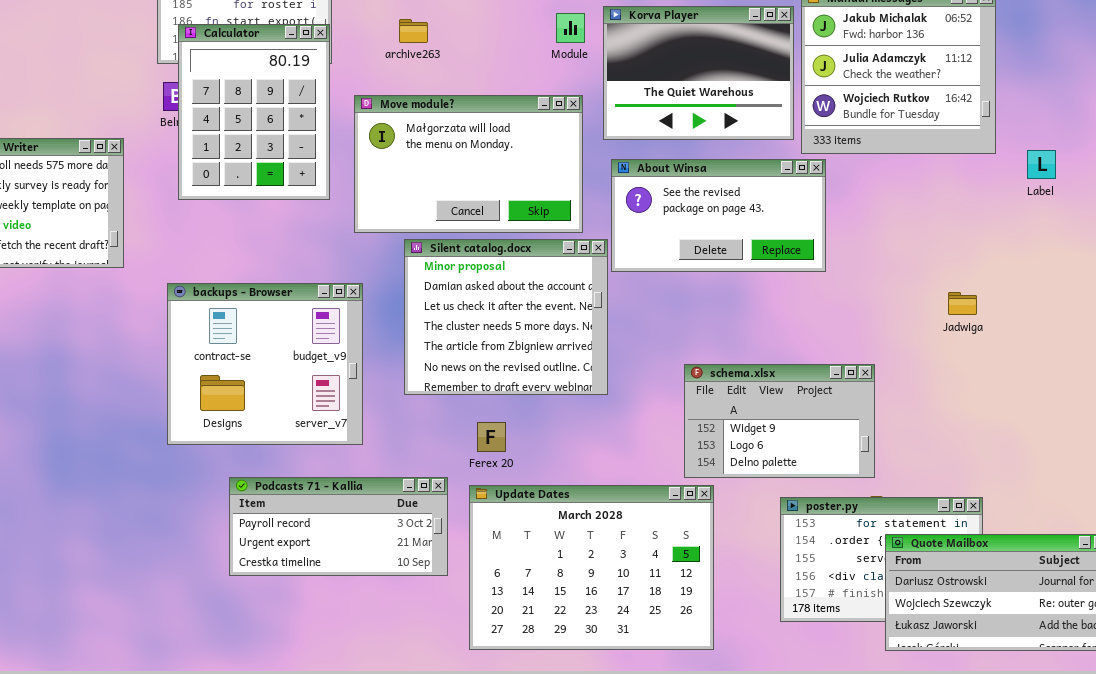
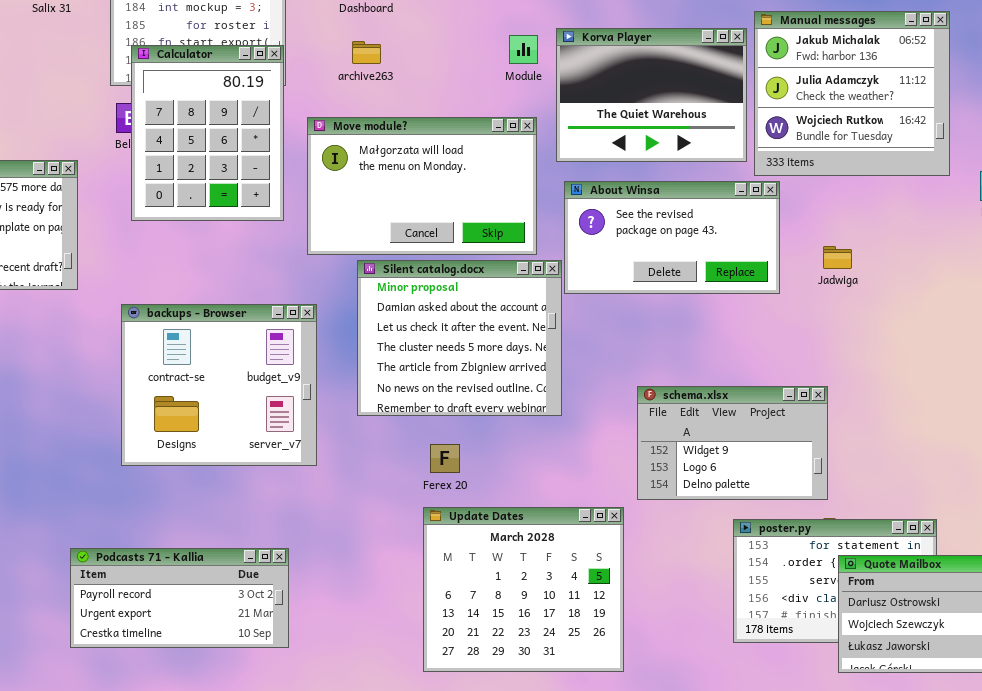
Jadwiga: [948,292,977,315] -> [823,246,852,269], moved
Podcasts 71 - Kallia: [229,477,448,576] -> [70,548,289,648], moved
Update Dates: [469,485,714,650] -> [423,507,624,672], resized

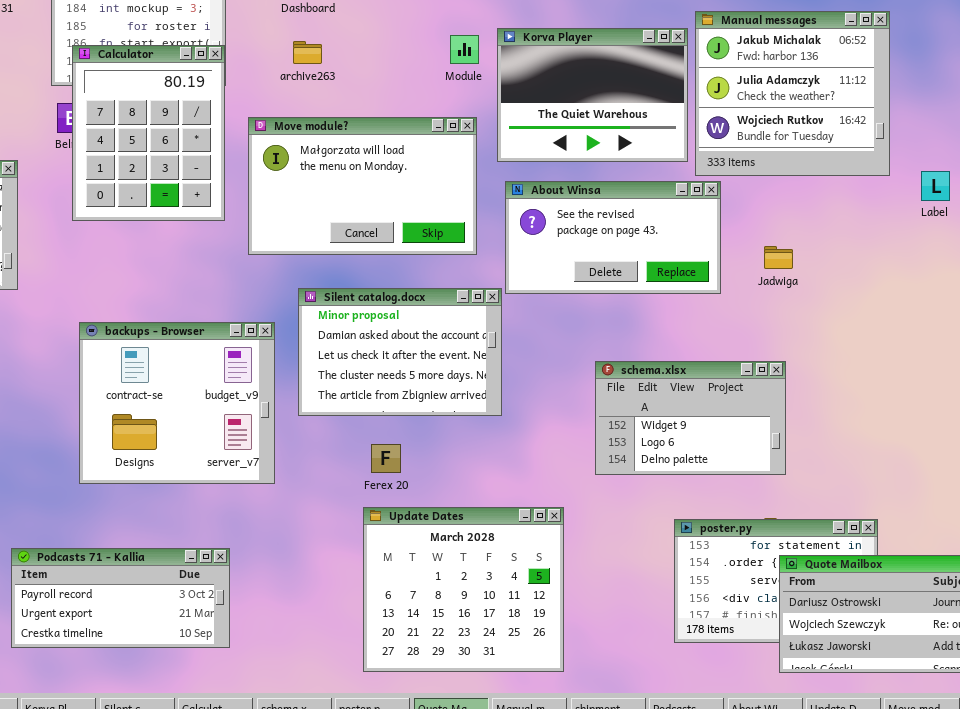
Silent catalog.docx: [357,260,562,416] -> [298,288,502,416], resized
backups - Browser: [121,304,317,466] -> [79,322,275,484], moved
schema.xlsx: [637,386,828,500] -> [595,361,786,475], moved

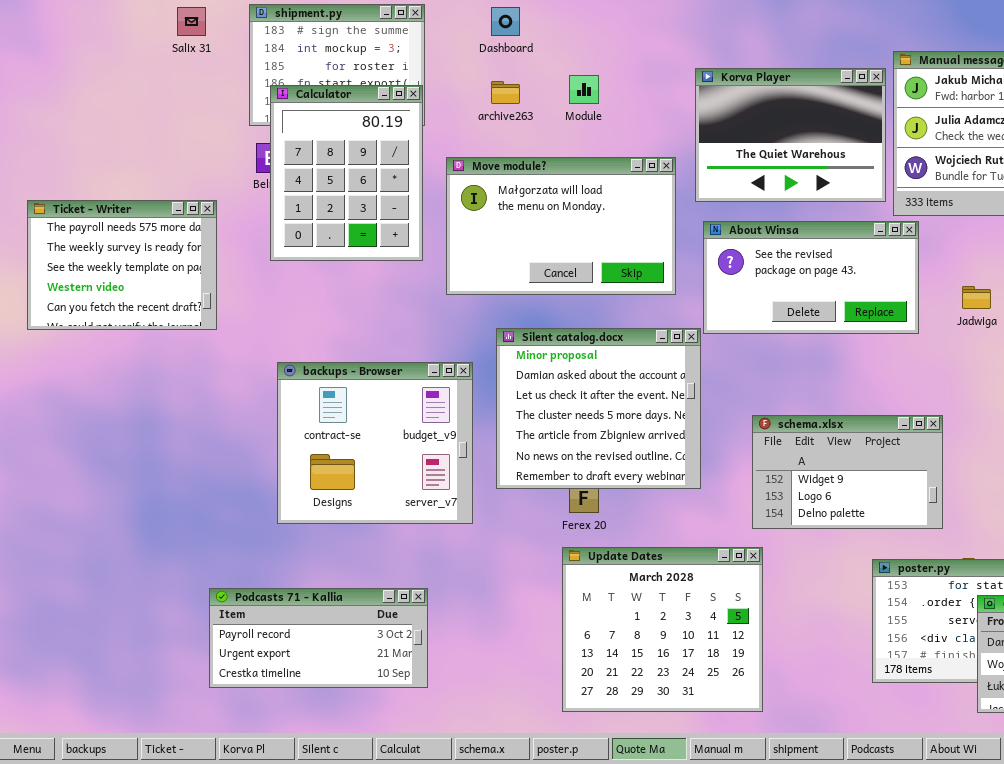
Module: [450,35,479,64] -> [569,75,599,104], moved
Silent catalog.docx: [298,288,502,416] -> [496,328,701,489], resized
schema.xlsx: [595,361,786,475] -> [752,415,943,529], moved

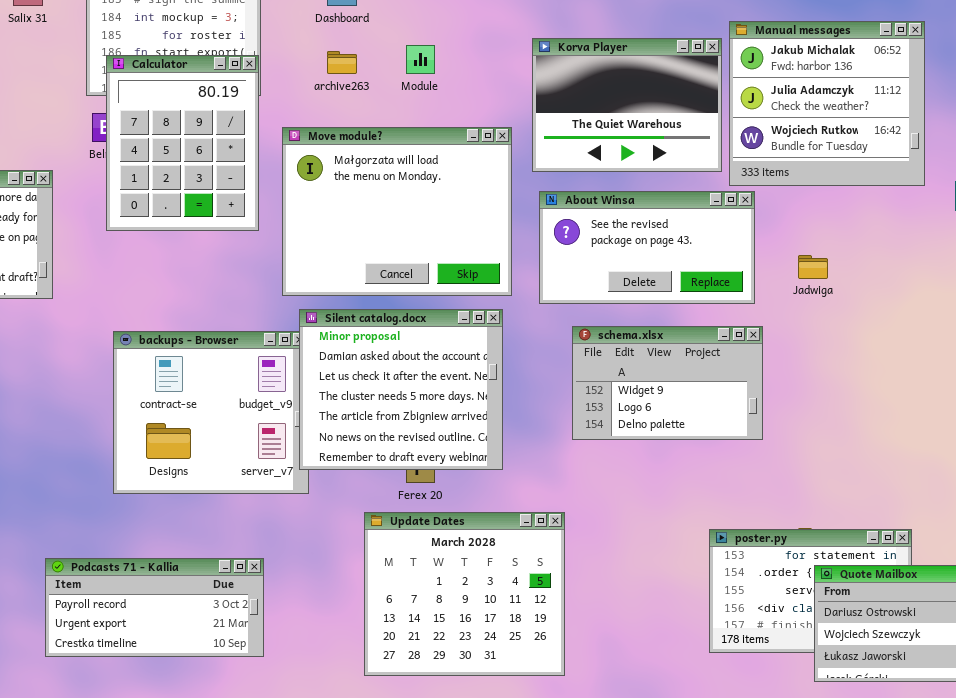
Move module?: [446,157,676,295] -> [282,127,512,296], resized
Silent catalog.docx: [496,328,701,489] -> [299,309,503,470], moved
schema.xlsx: [752,415,943,529] -> [572,326,763,440], moved
Update Dates: [562,547,763,712] -> [364,512,565,676], moved

